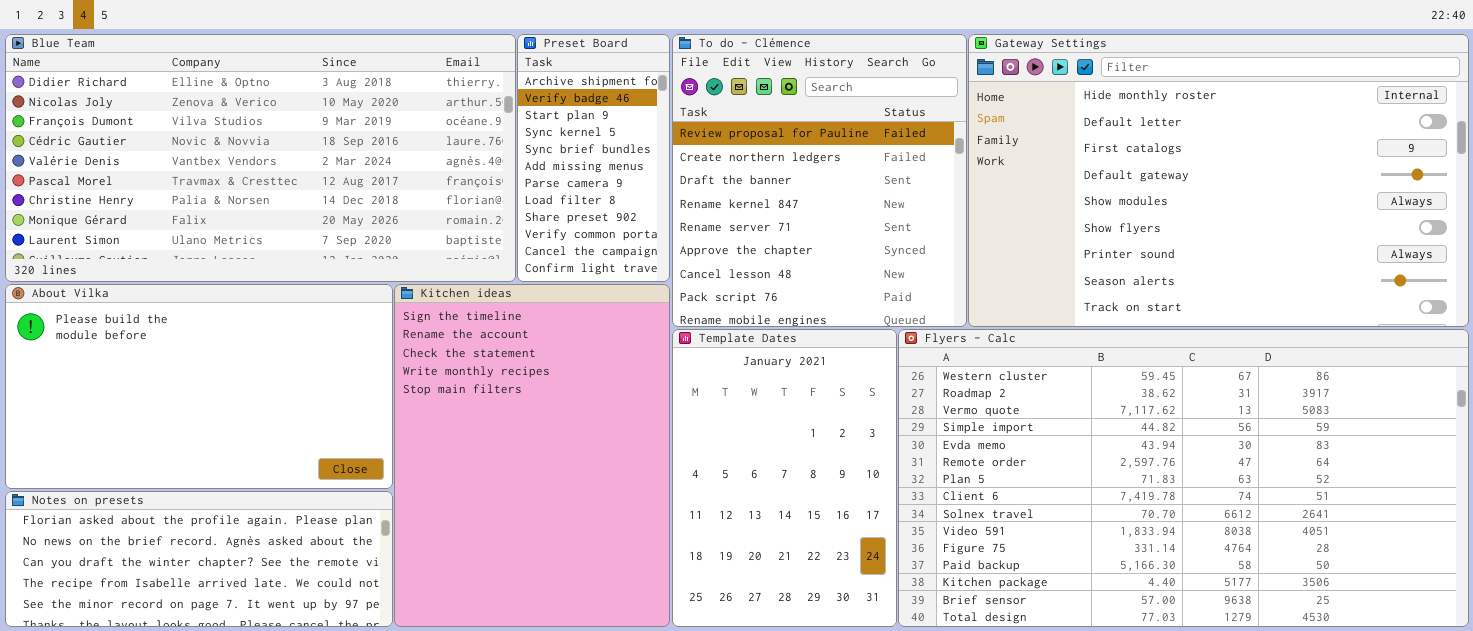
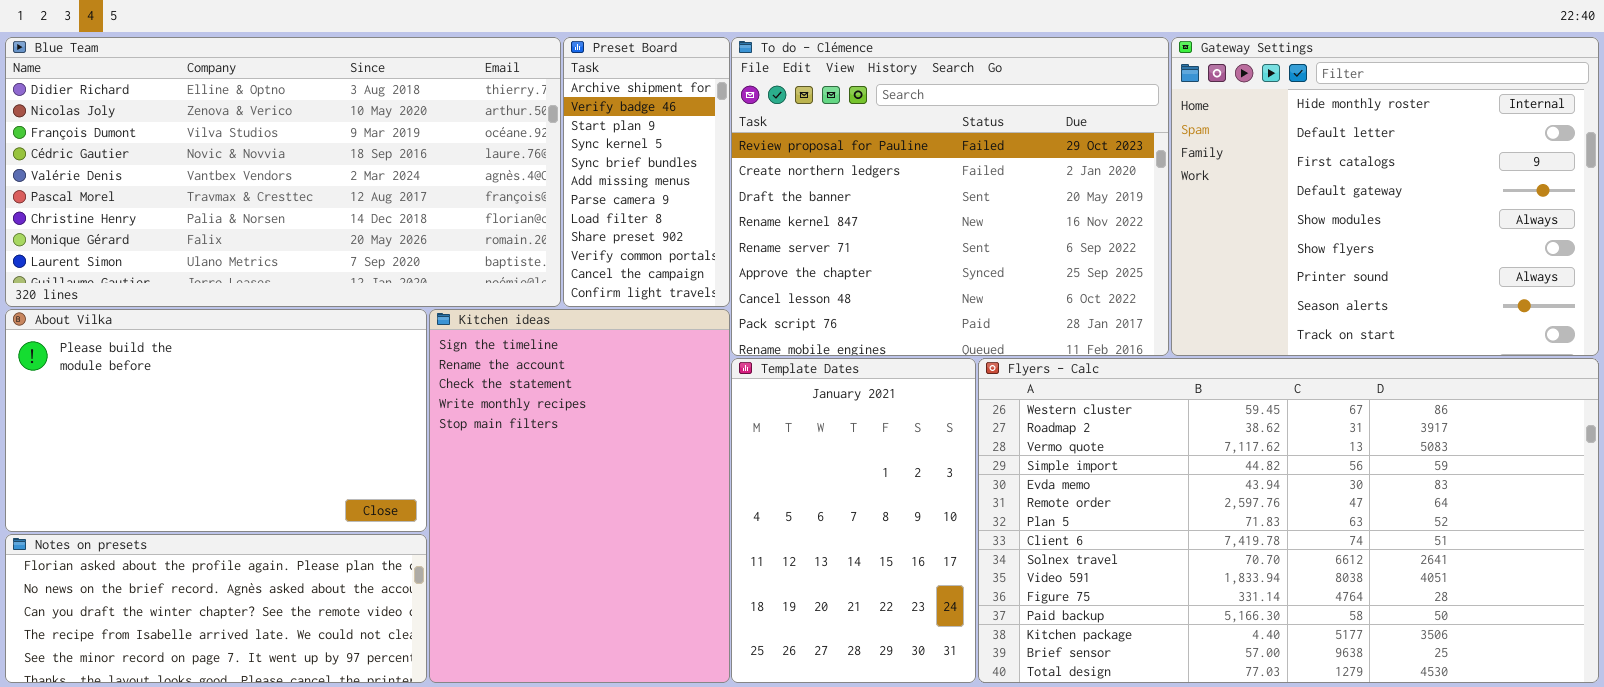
To do - Clémence: [672,34,967,327] -> [731,37,1169,356], resized
Gateway Settings: [968,34,1469,327] -> [1171,37,1599,356], resized

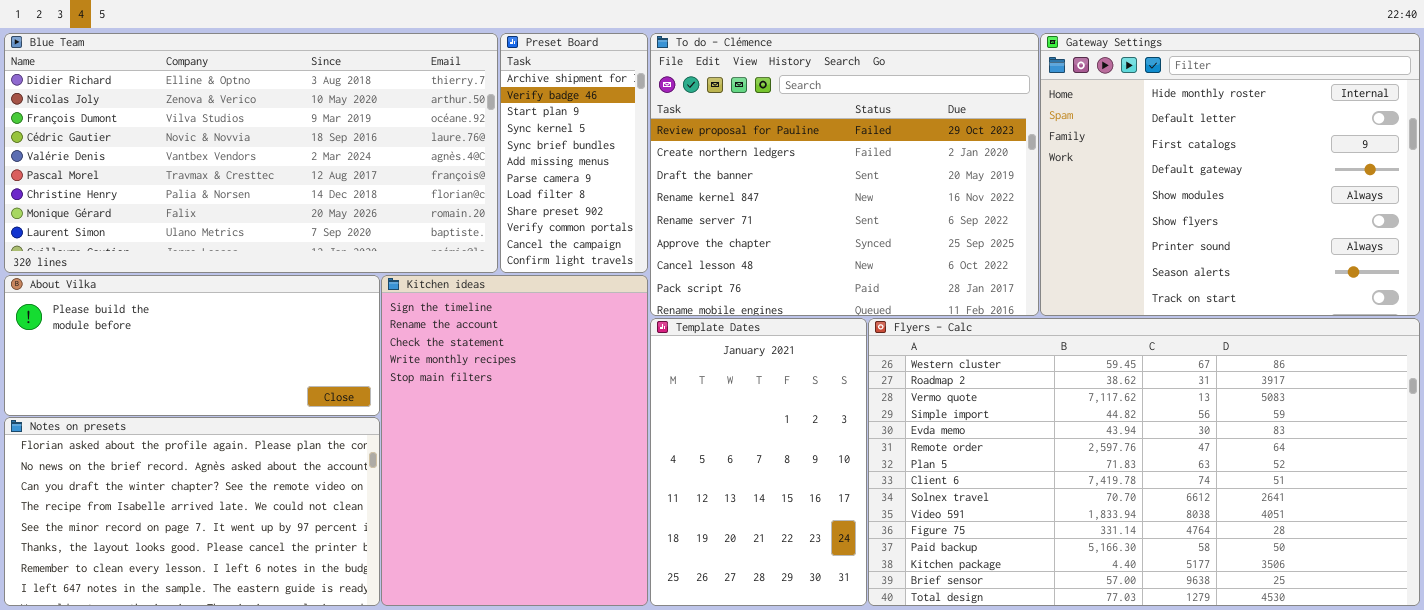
About Vilka: [5,309,427,532] -> [4,275,380,416], resized
Notes on presets: [5,534,427,683] -> [4,417,380,606], resized

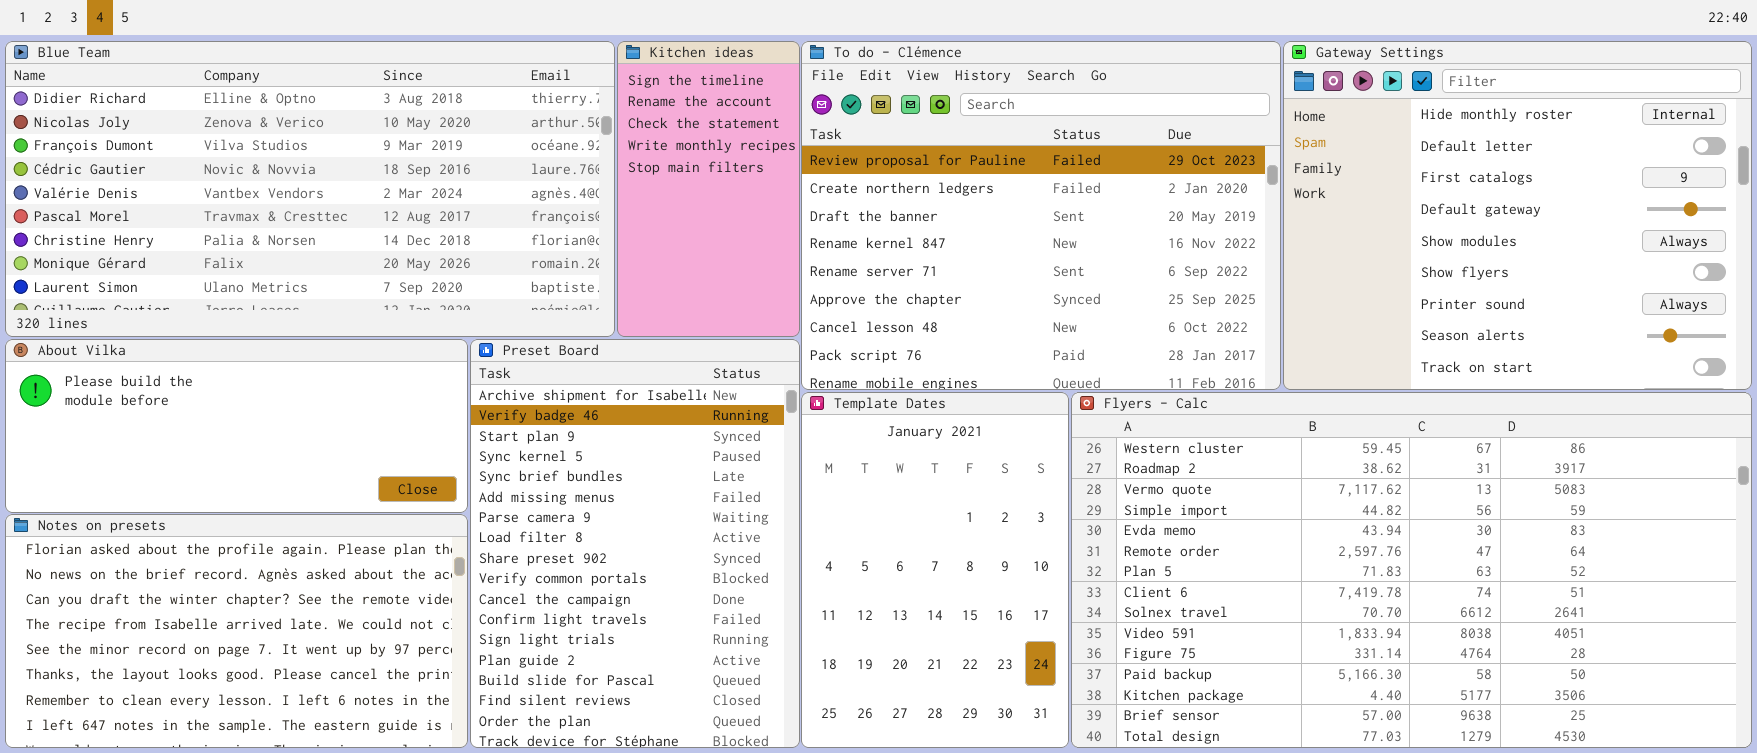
Preset Board: [500,33,648,273] -> [470,339,800,748], moved, resized
Kitchen ideas: [381,275,648,606] -> [617,41,800,337], moved, resized

